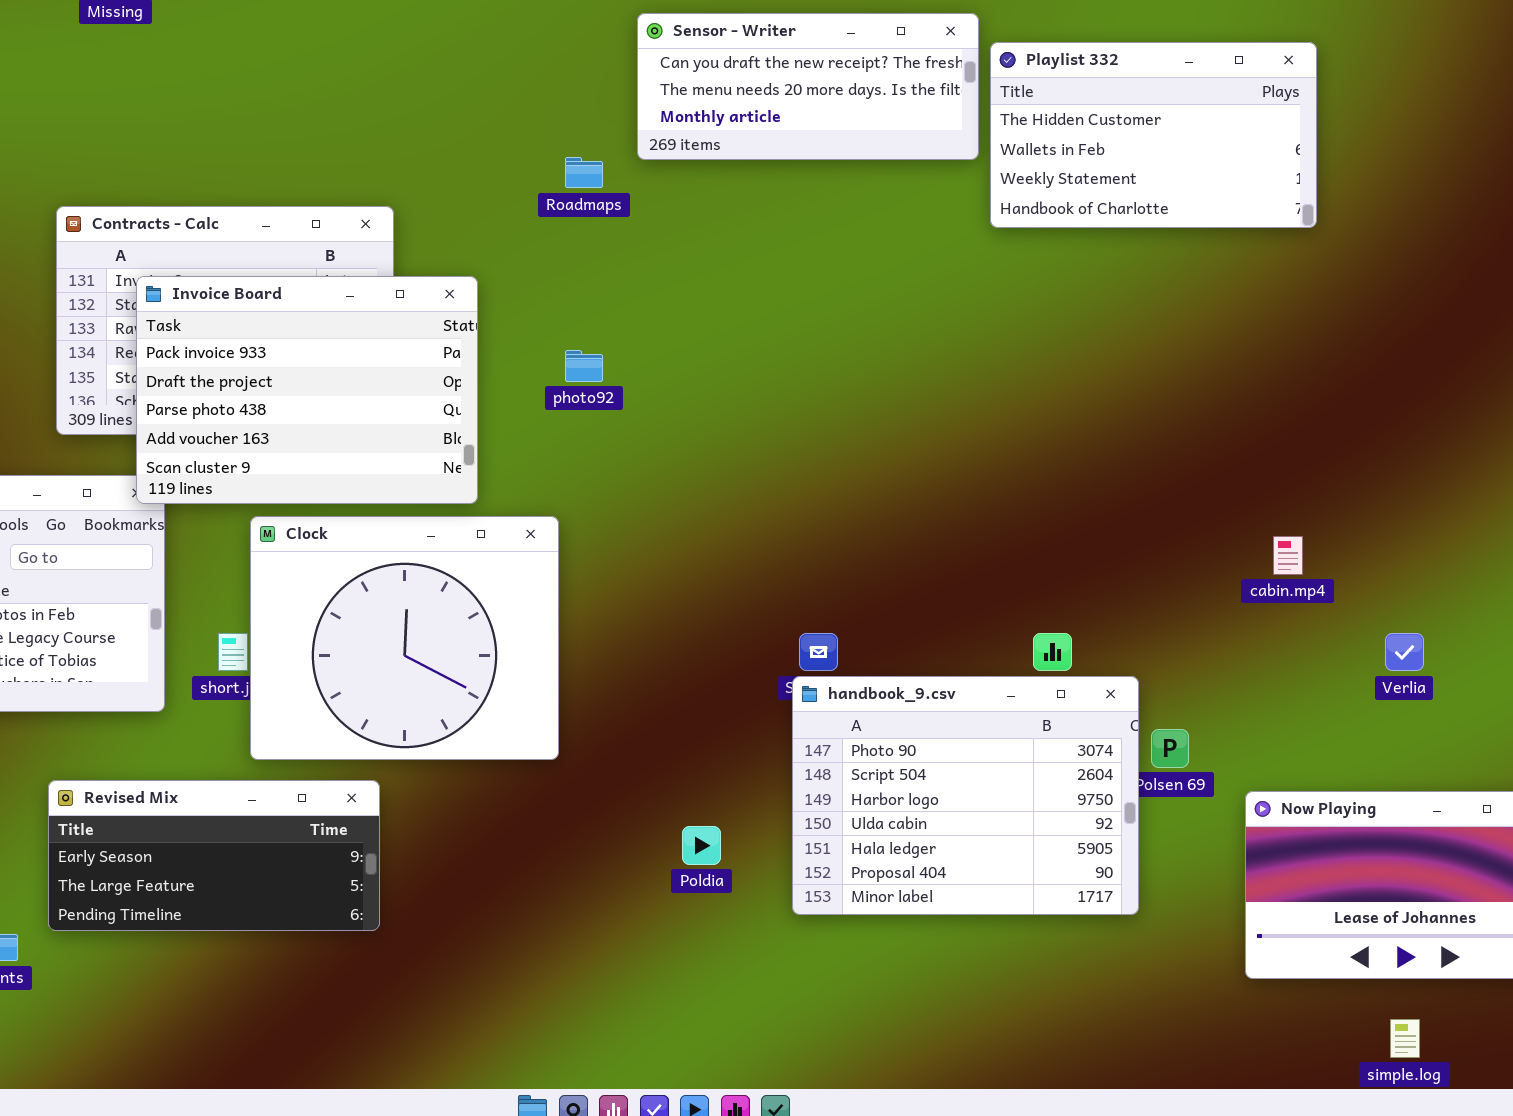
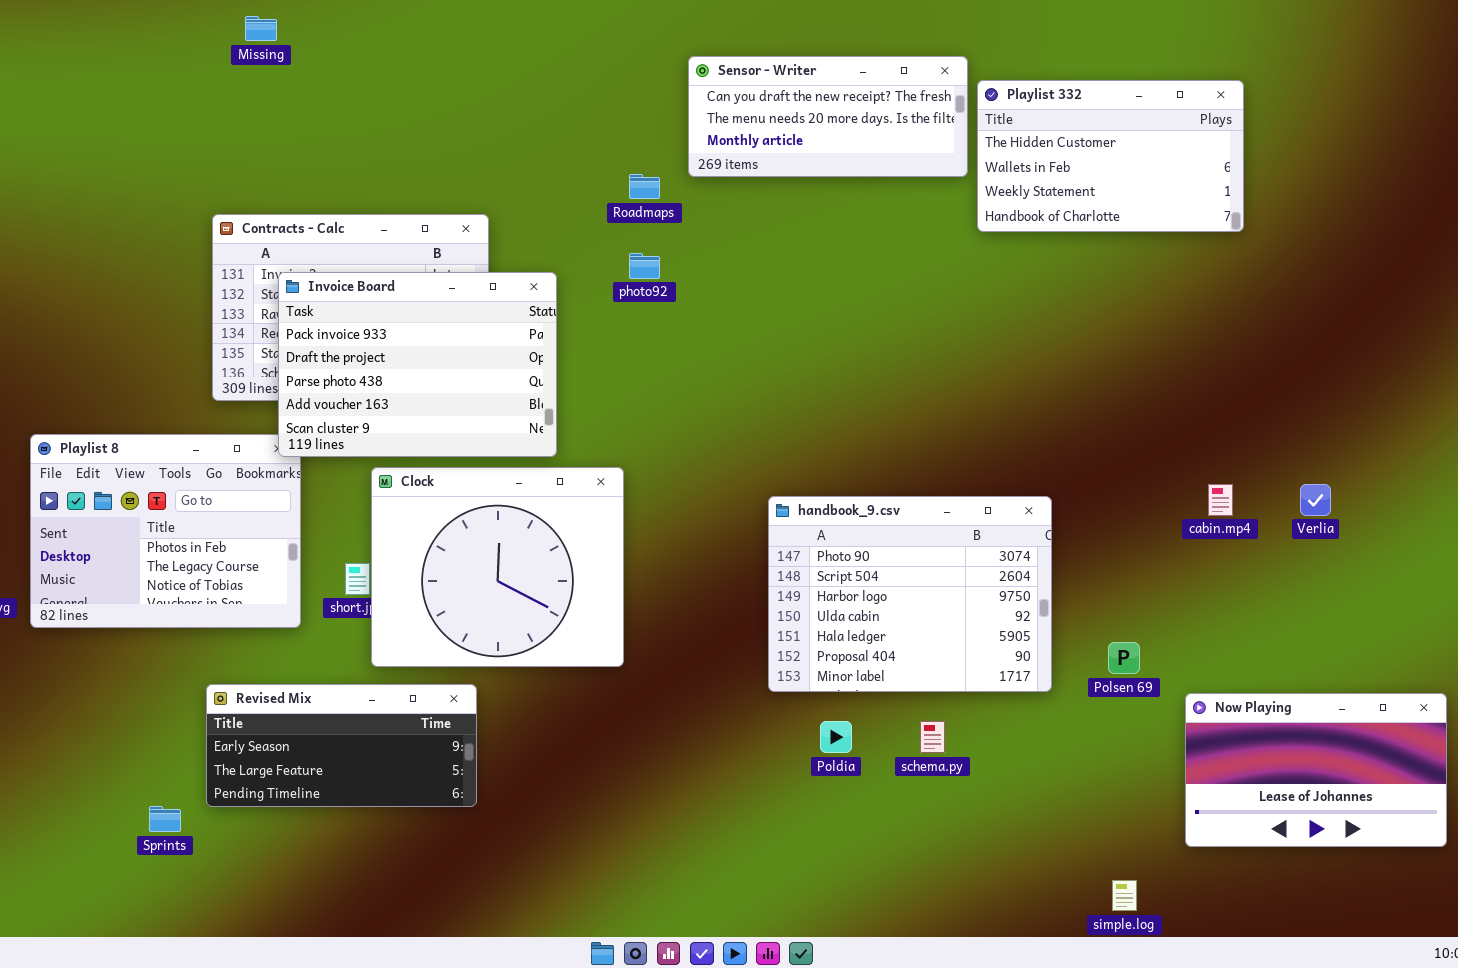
photo92: [565,350,603,382] -> [629,253,660,279], moved
Verlia: [1385,633,1424,671] -> [1300,484,1331,516], moved
handbook_9.csv: [792,676,1139,915] -> [768,496,1052,692], moved
Poldia: [682,826,721,865] -> [820,721,852,753], moved
simple.log: [1390,1019,1420,1058] -> [1112,880,1137,911], moved

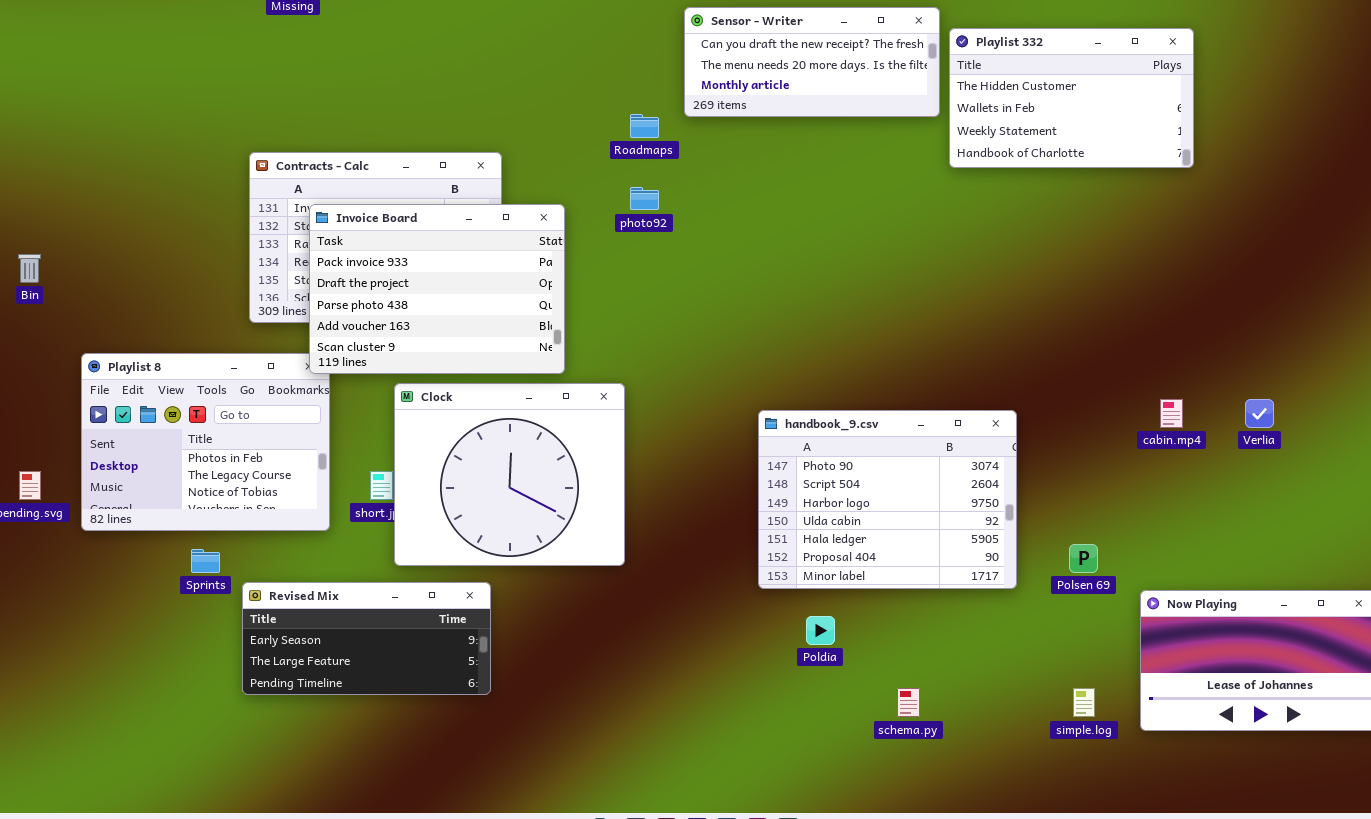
schema.py: [920,721,945,753] -> [897,688,920,717], moved
Sprints: [149,806,181,832] -> [191,549,220,573], moved
simple.log: [1112,880,1137,911] -> [1073,688,1095,717], moved

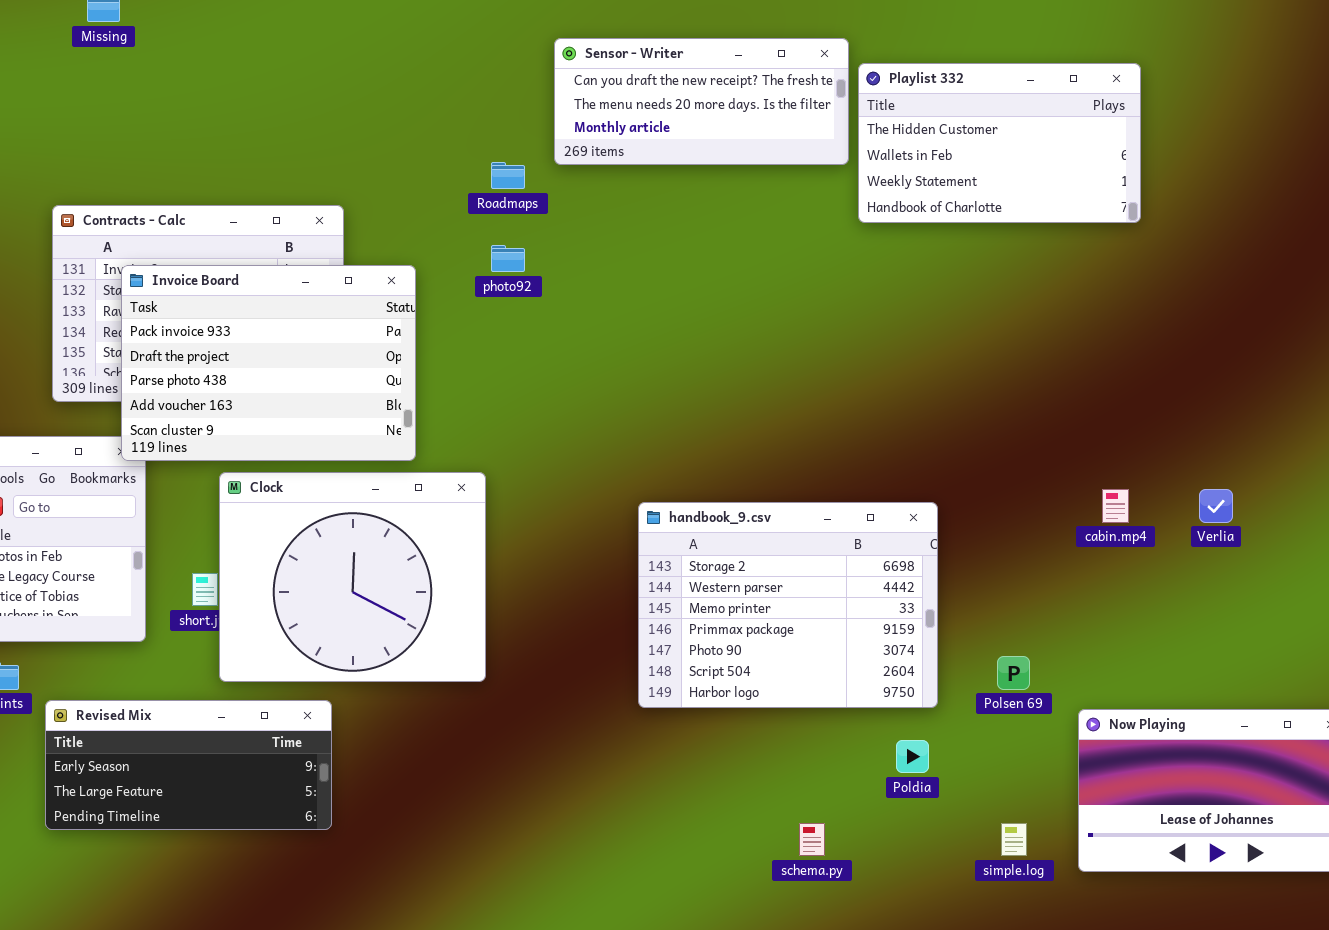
handbook_9.csv: [758,410,1017,589] -> [638,502,938,708], scrolled up 4 rows
Poldia: [806,616,835,645] -> [896,740,929,773], moved

